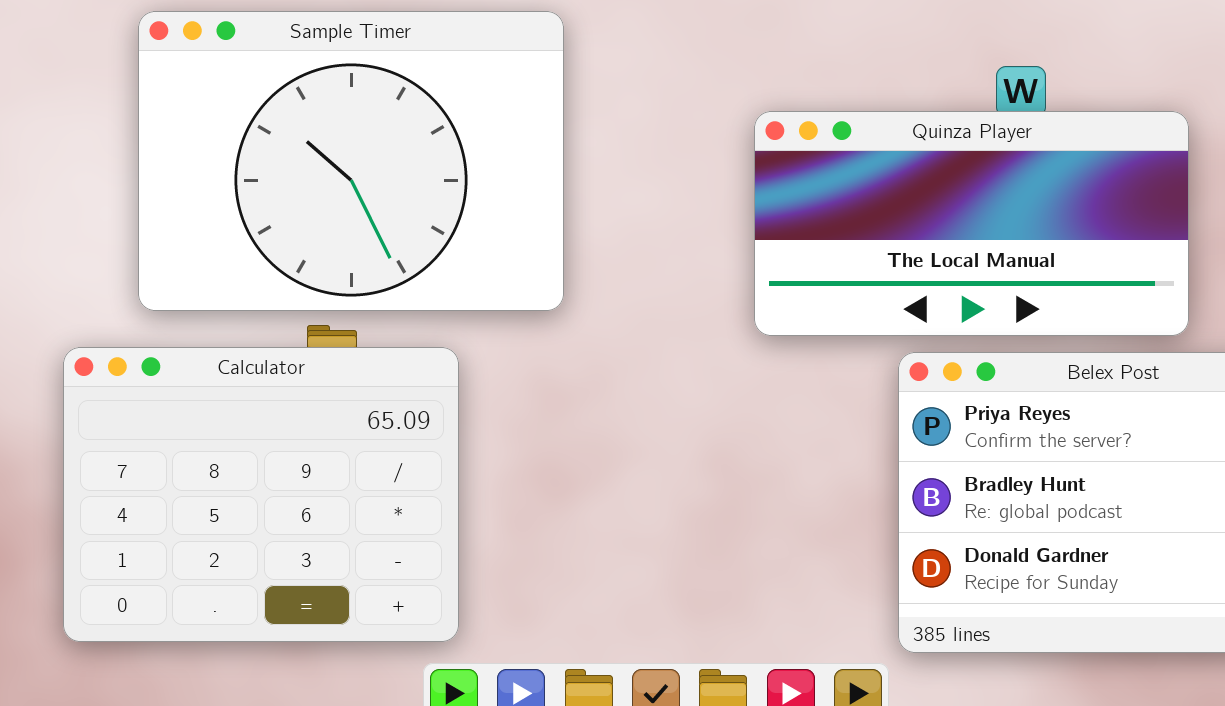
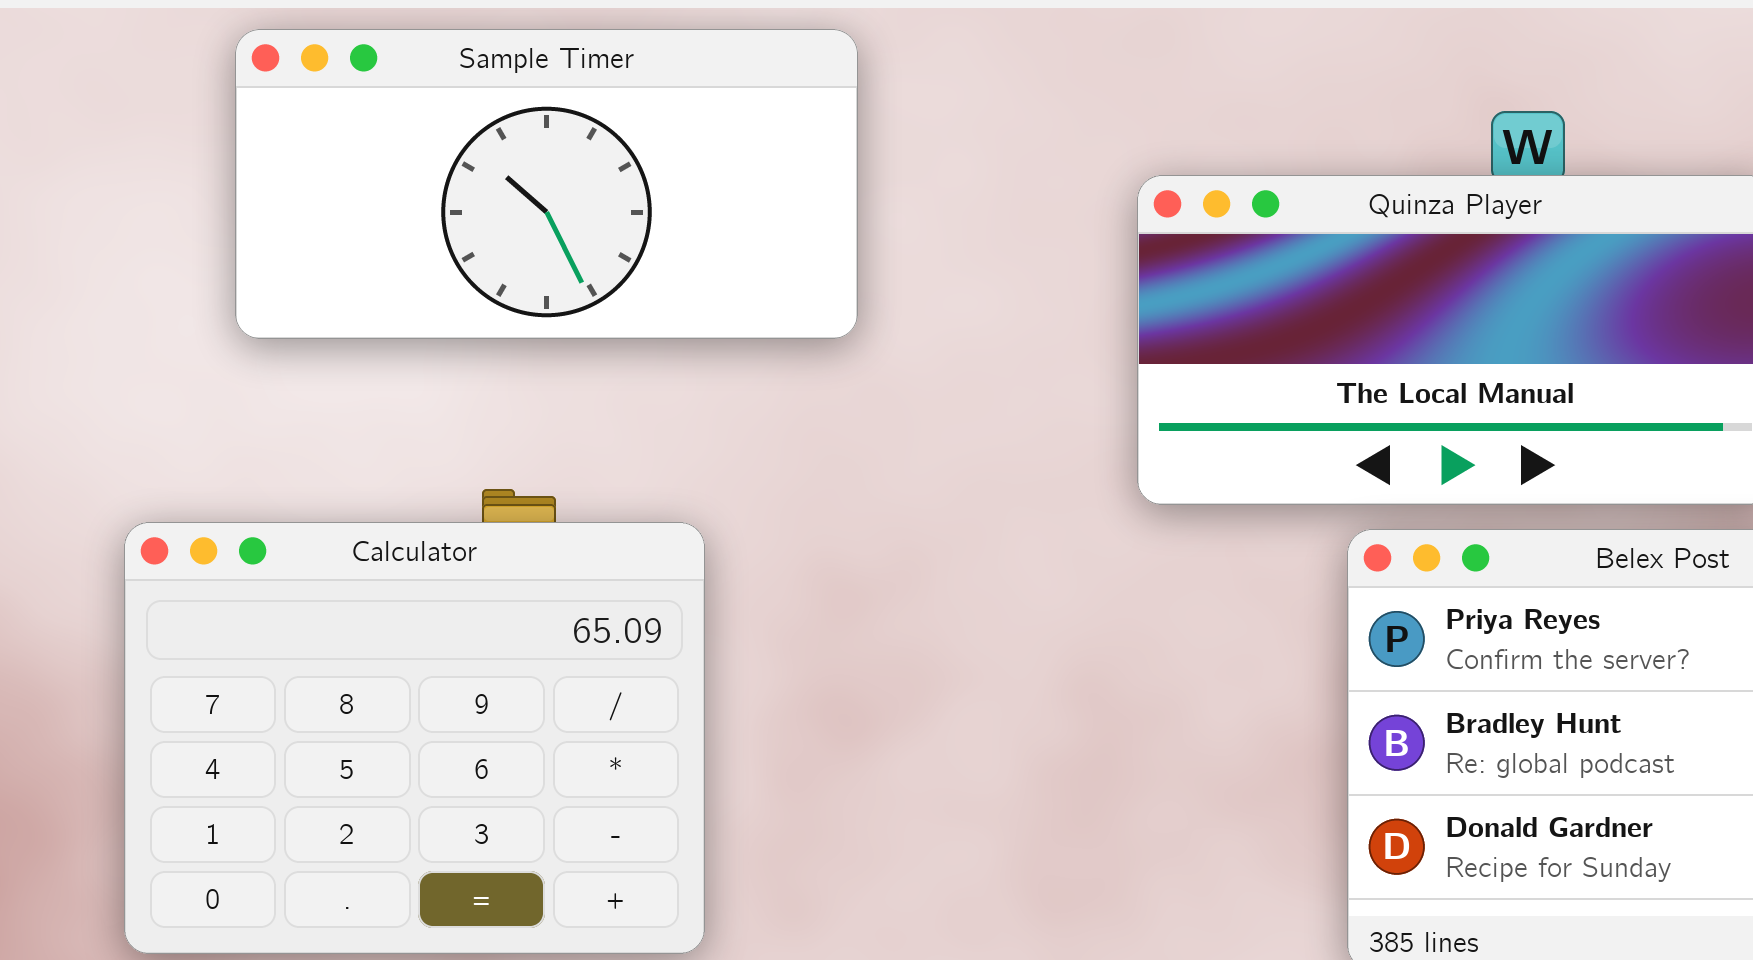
Sample Timer: [138,11,564,311] -> [235,29,858,339], resized

